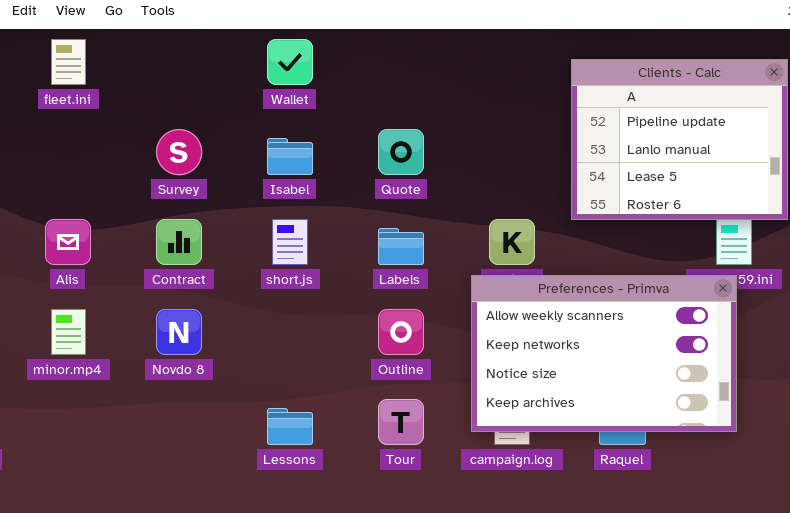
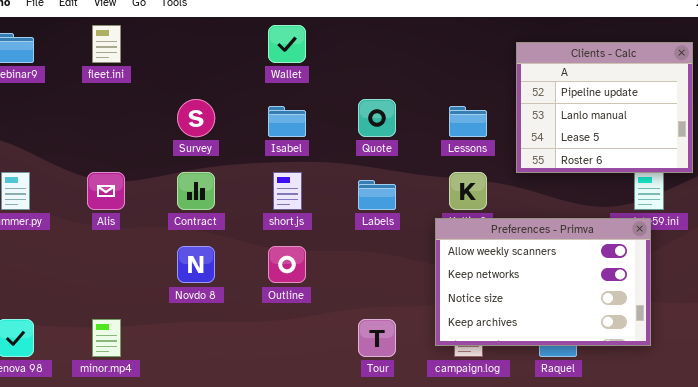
minor.mp4: [51,309,86,355] -> [92,319,121,357], moved
Outline: [378,309,424,355] -> [268,246,306,283], moved
Lessons: [267,408,313,445] -> [449,106,487,137], moved

